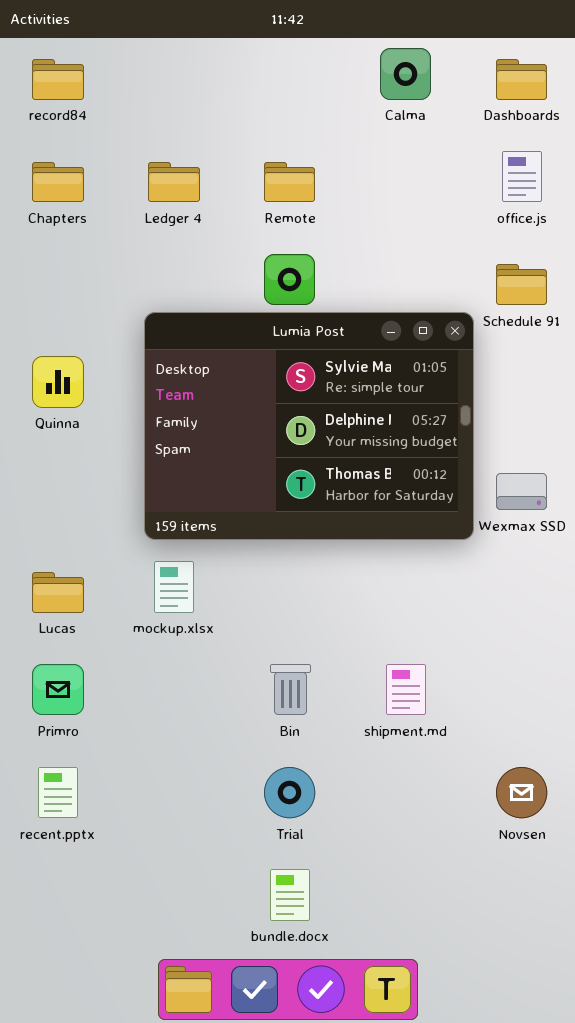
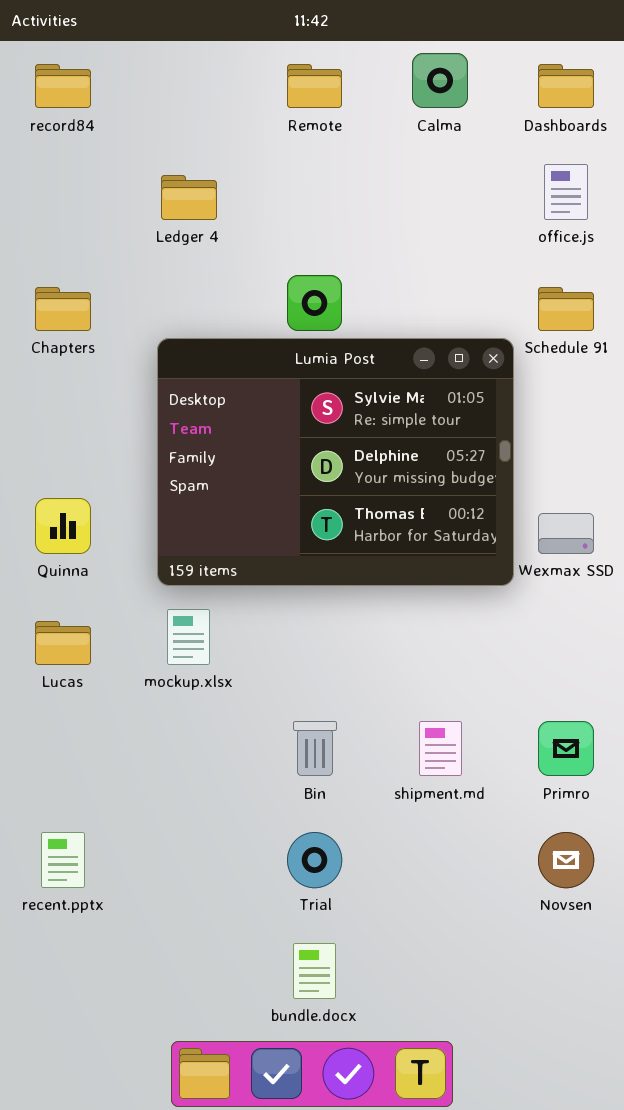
Chapters: [32,162,84,202] -> [35,287,91,331], moved
Remote: [264,162,315,202] -> [287,64,342,108], moved
Quinna: [32,356,84,408] -> [35,498,91,554], moved
Primro: [32,664,84,715] -> [538,721,594,776], moved

